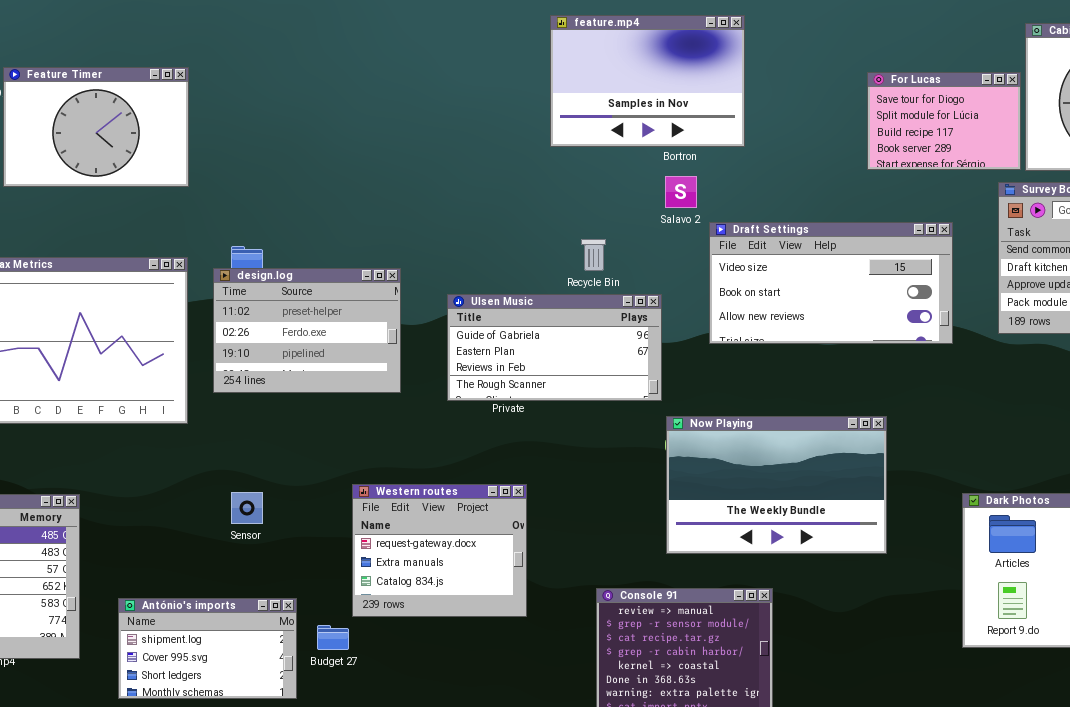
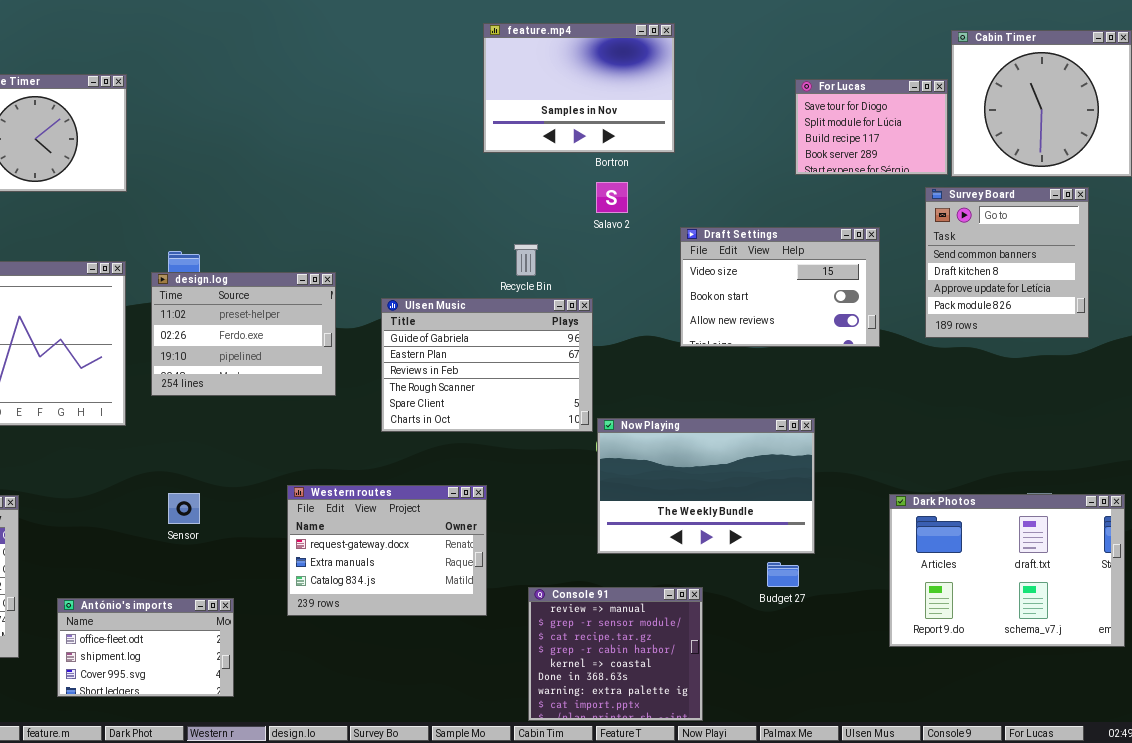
Draft Settings: [709,222,953,344] -> [680,227,880,347], resized
Ulsen Music: [447,294,662,401] -> [381,298,593,432], resized
Western routes: [352,484,527,617] -> [287,485,487,616], resized
António's imports: [118,598,297,699] -> [57,598,234,697], scrolled up 1 row
Budget 27: [317,625,349,650] -> [767,562,799,587], moved

